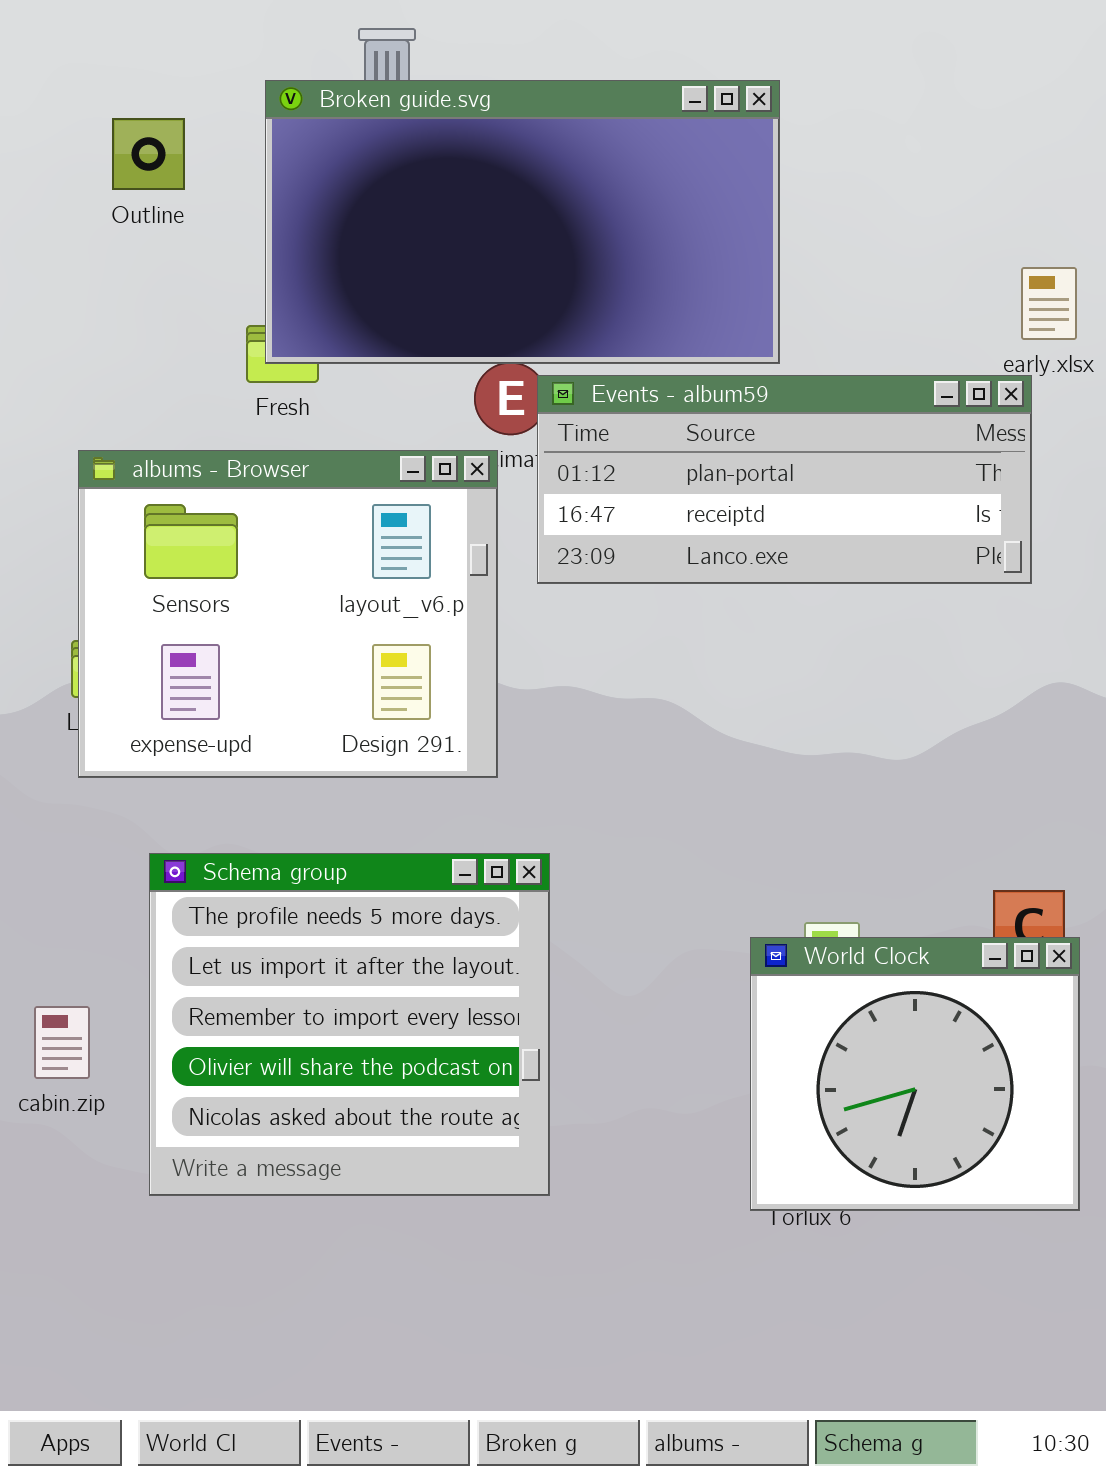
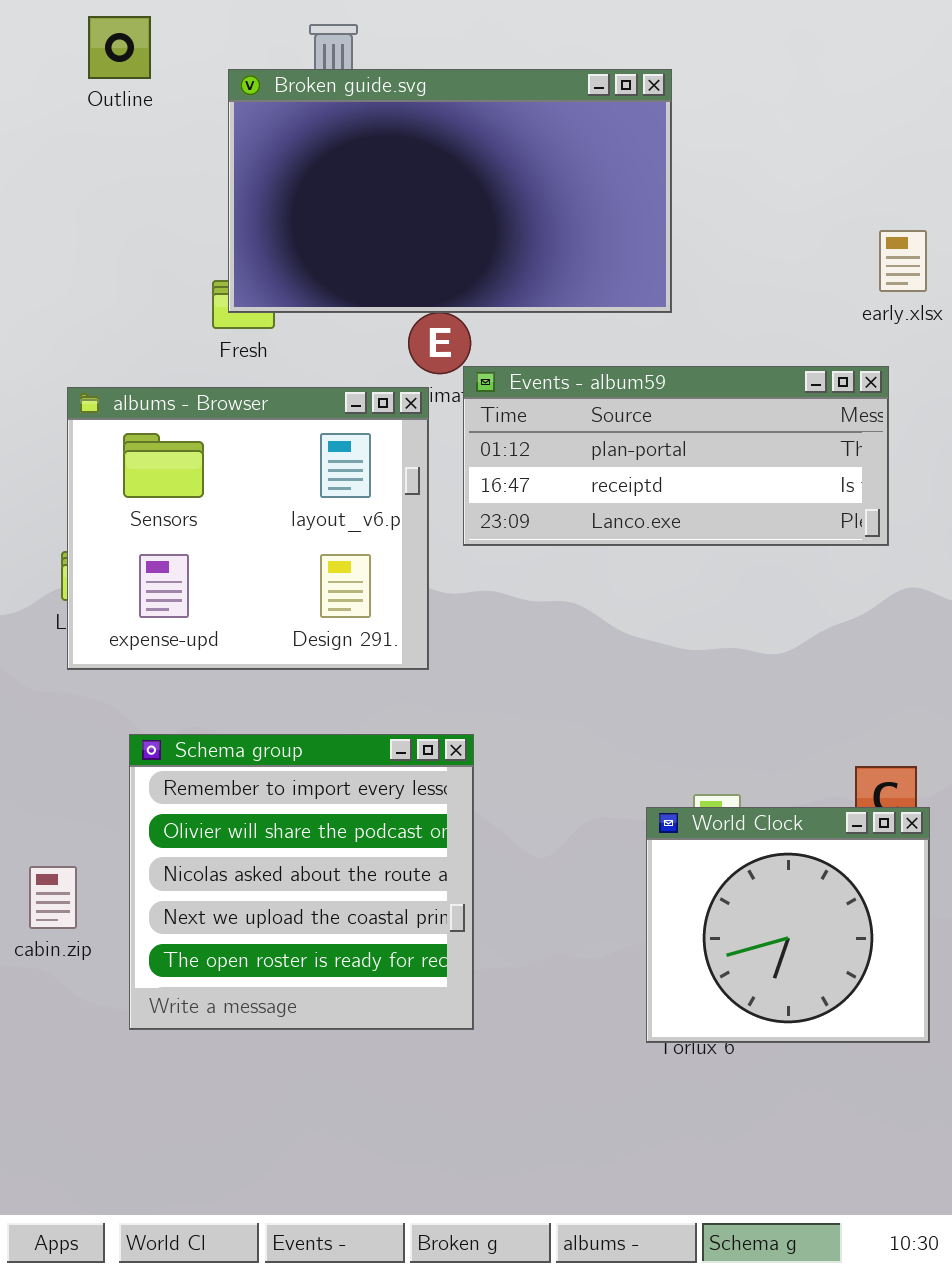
Outline: [112,118,185,190] -> [88,16,151,79], moved
Events - album59: [537,375,1032,584] -> [463,366,889,546], moved
Schema group: [149,853,550,1196] -> [129,734,474,1030], scrolled down 2 rows

